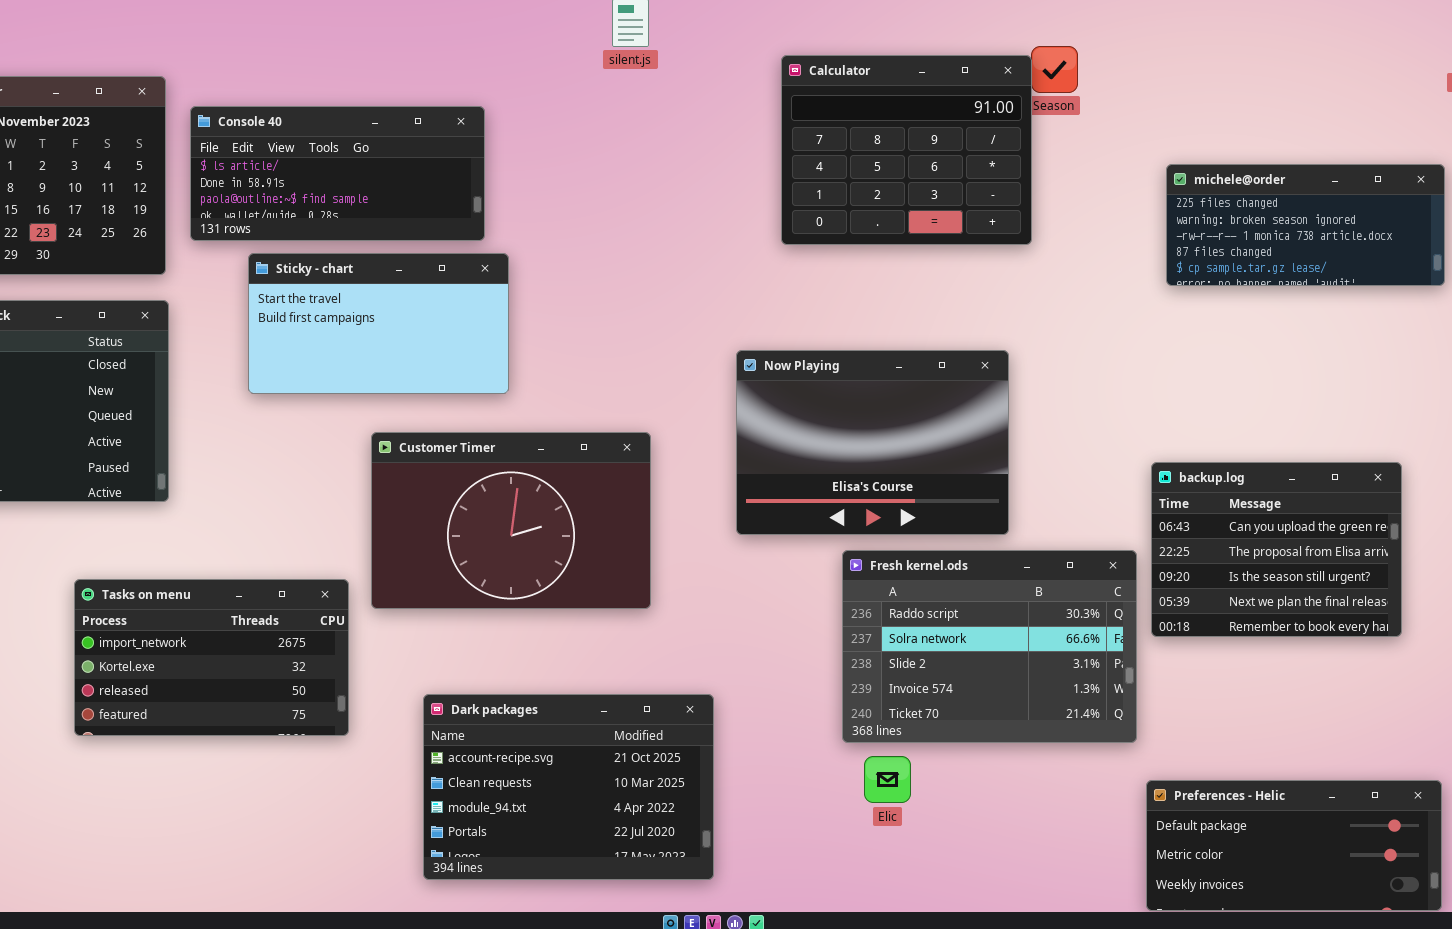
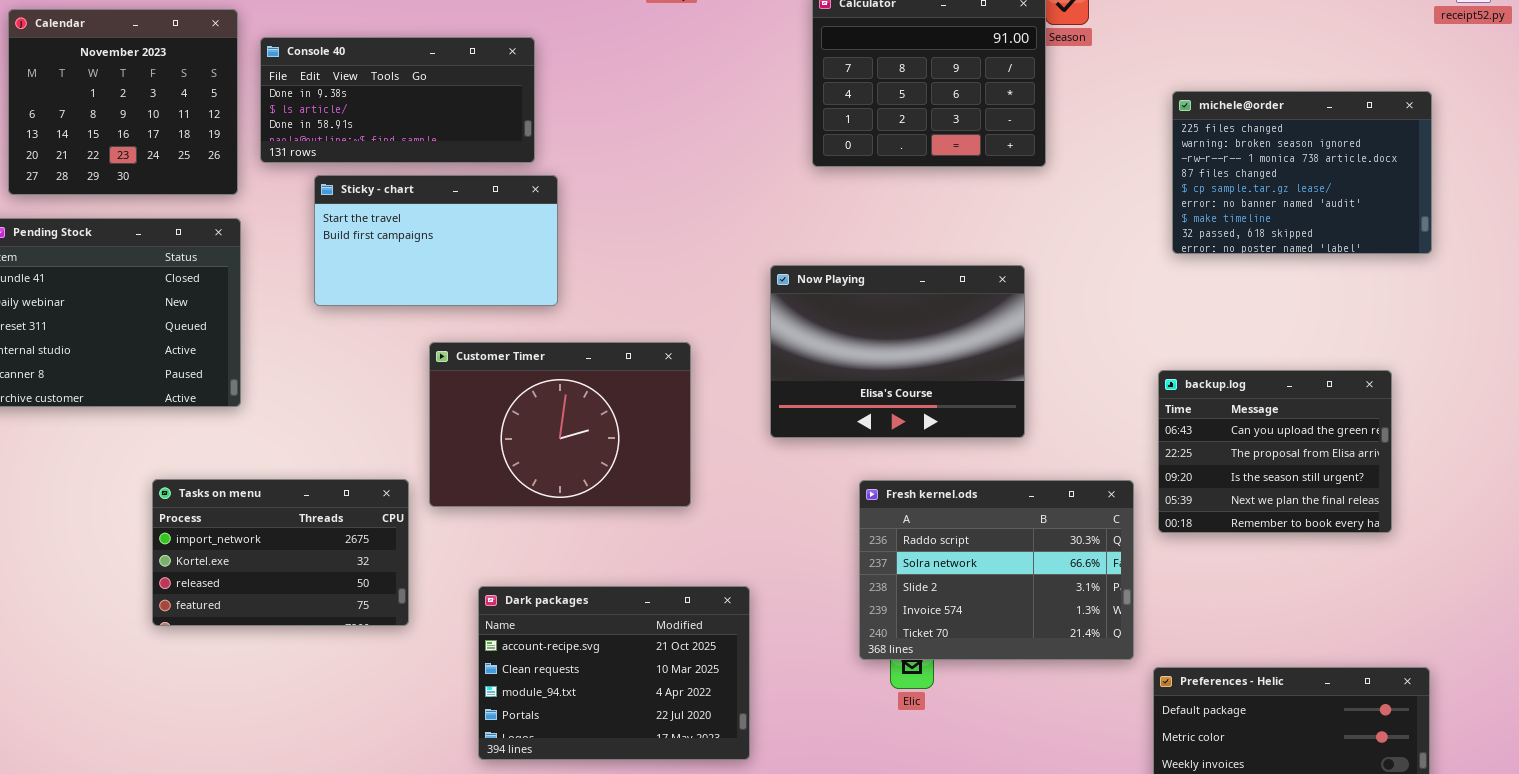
Console 40: [190,106,485,241] -> [260,37,535,163], scrolled up 1 row
michele@order: [1166,164,1445,286] -> [1172,91,1432,254], resized
Fresh kernel.ods: [842,550,1137,743] -> [859,480,1134,660], moved

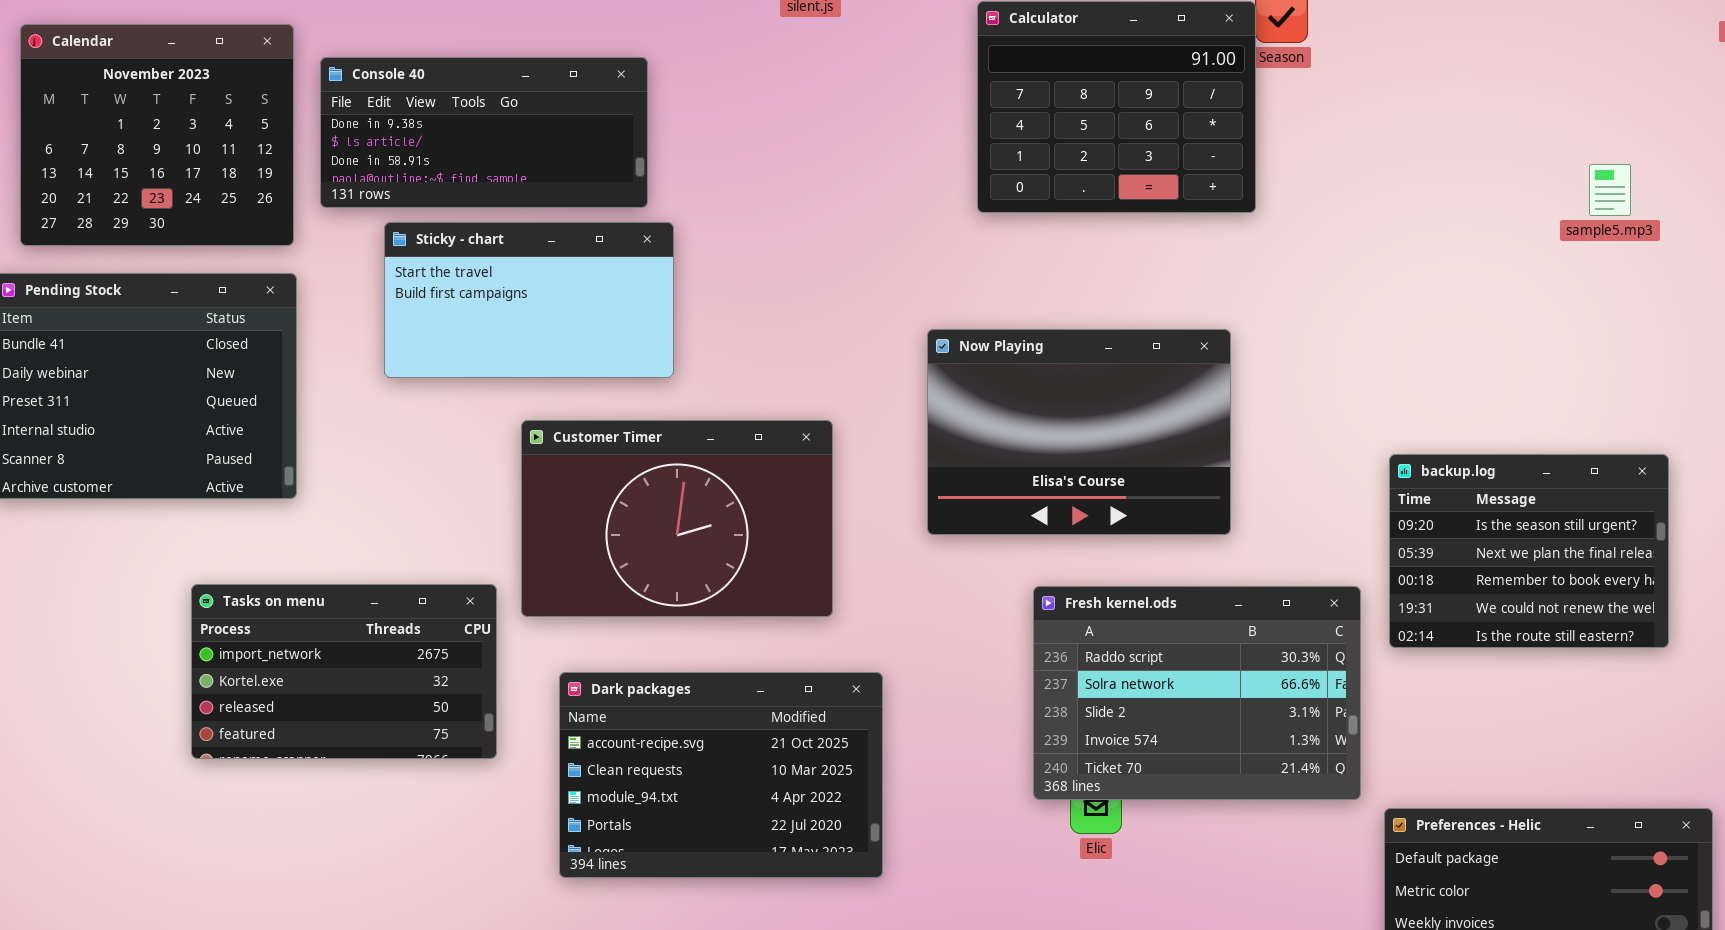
michele@order: [1172,91,1432,254] -> none, closed
backup.log: [1158,370,1392,533] -> [1389,454,1669,648], scrolled down 2 rows
Dark packages: [478,586,750,760] -> [559,672,883,878], moved

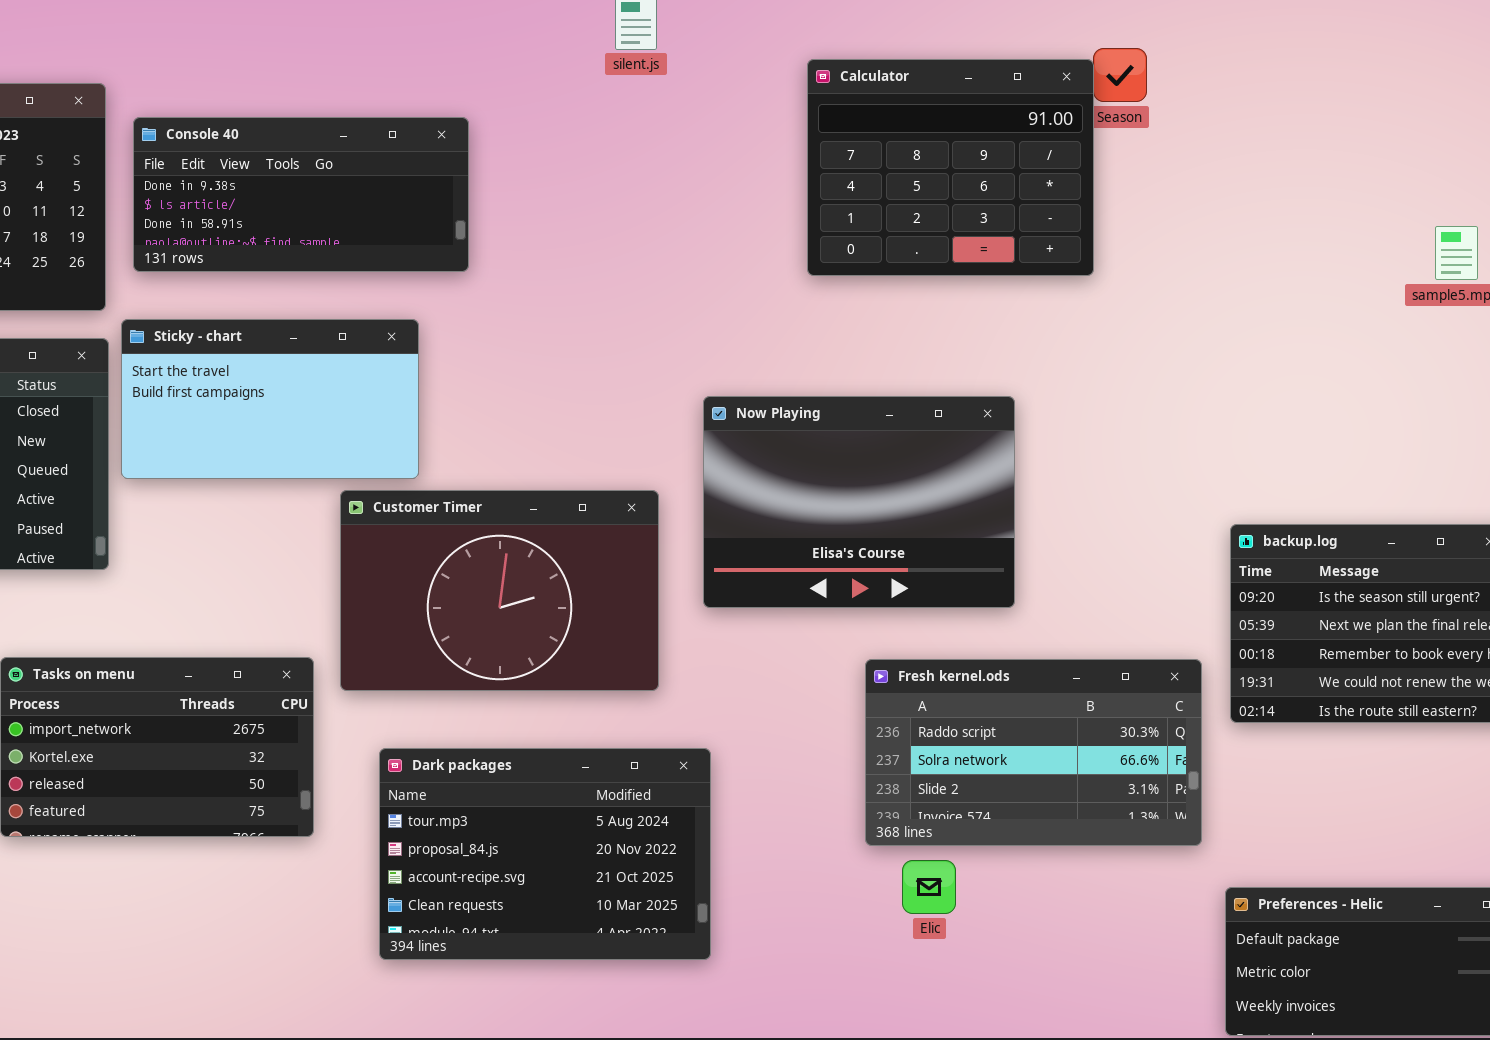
Sticky - chart: [384,222,674,378] -> [121,319,419,479], moved
Now Playing: [927,329,1231,535] -> [703,396,1015,608], moved
Fresh kernel.ods: [1033,586,1361,800] -> [865,659,1202,846], resized
Dark packages: [559,672,883,878] -> [379,748,711,960], scrolled up 2 rows

